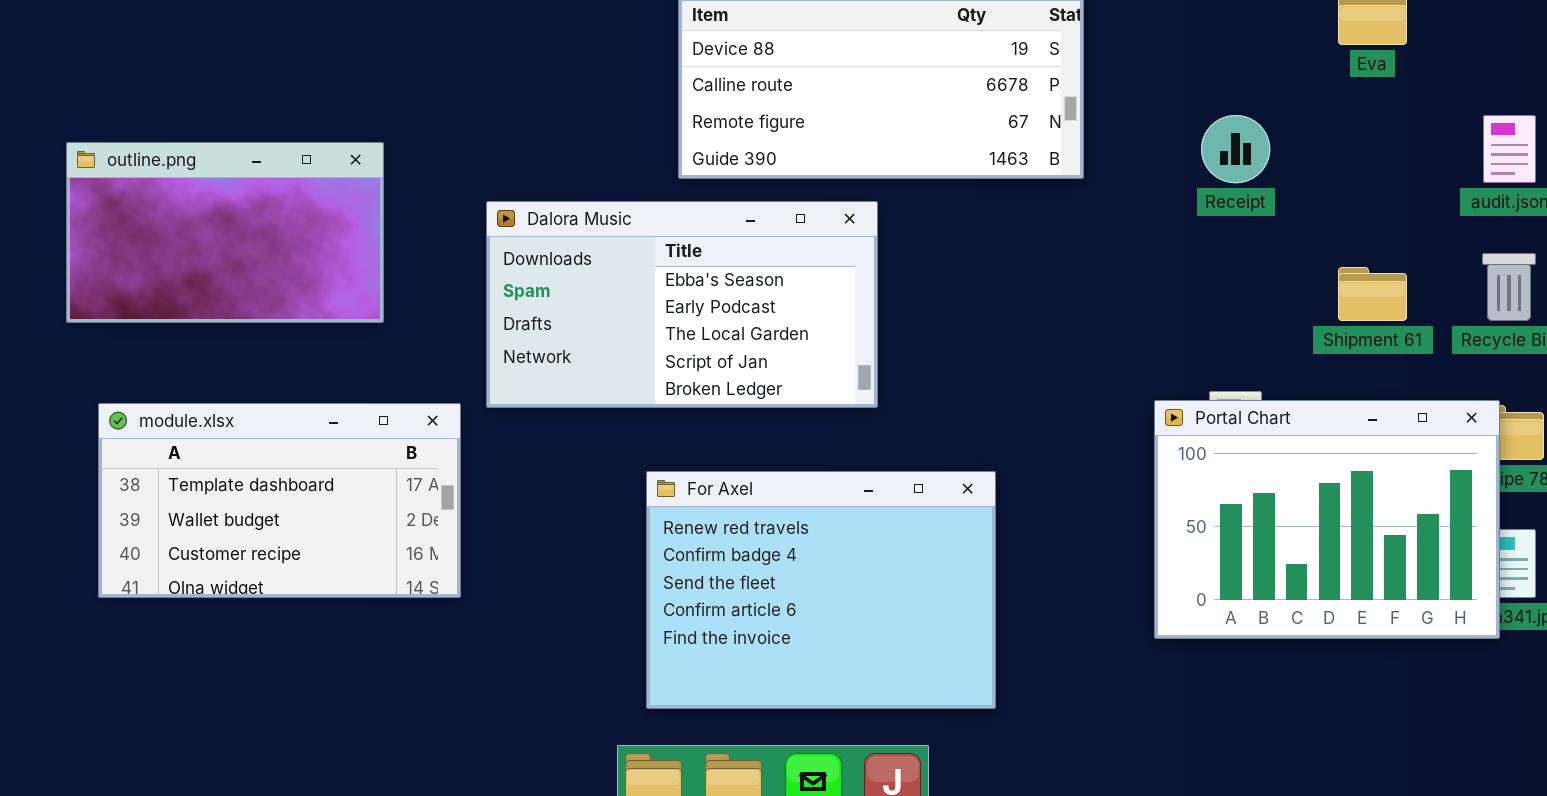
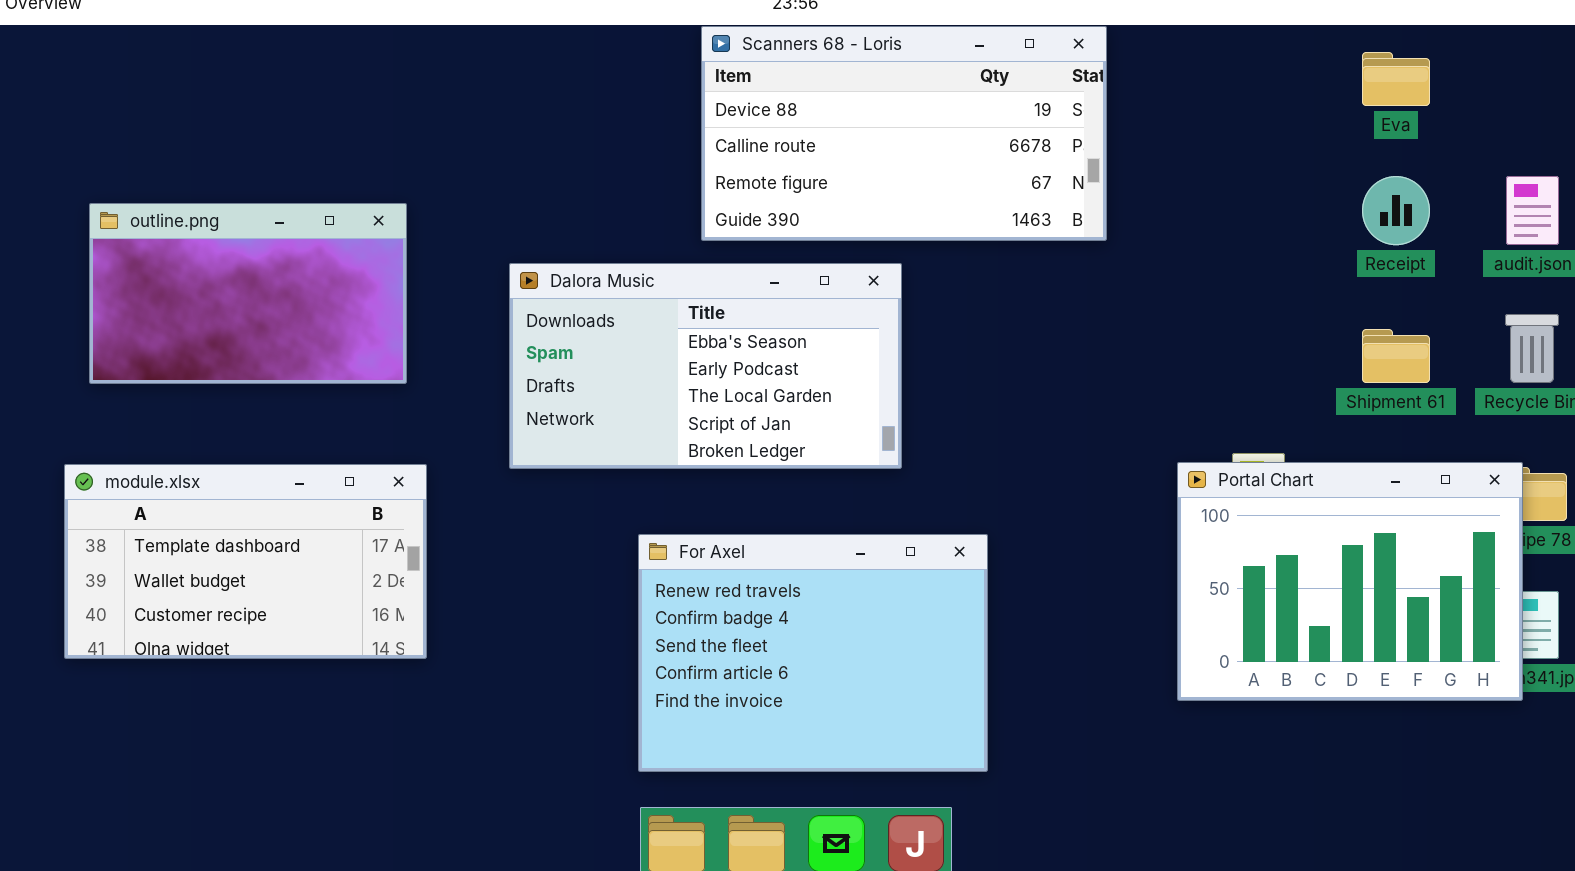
Receipt: [1201,115,1270,183] -> [1362,176,1430,245], moved
module.xlsx: [98,403,461,598] -> [64,464,427,659], moved
For Axel: [646,471,996,709] -> [638,534,988,772], moved

